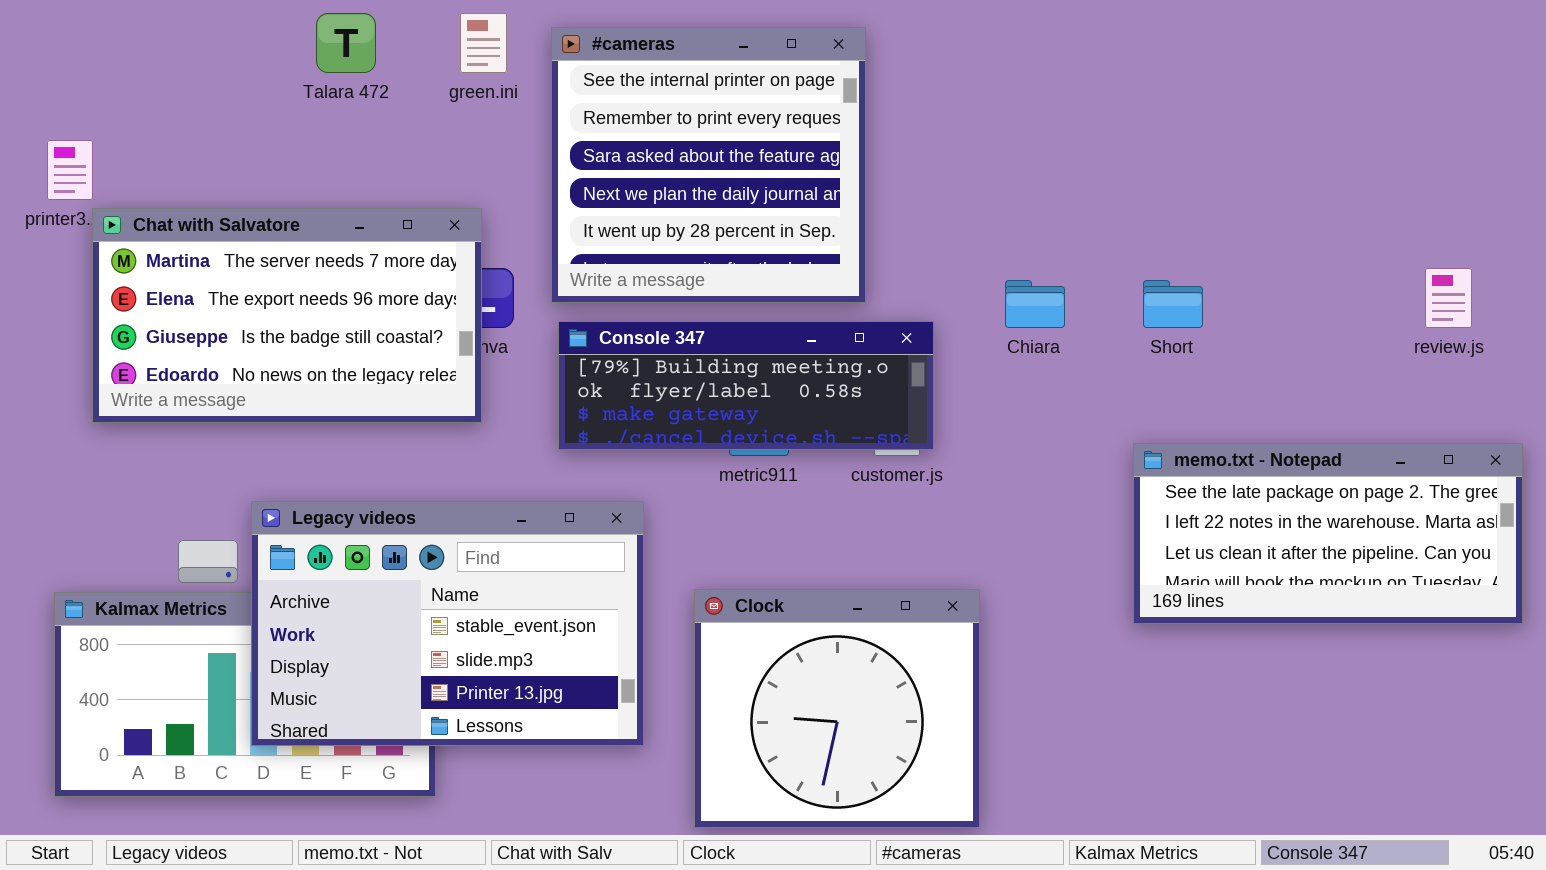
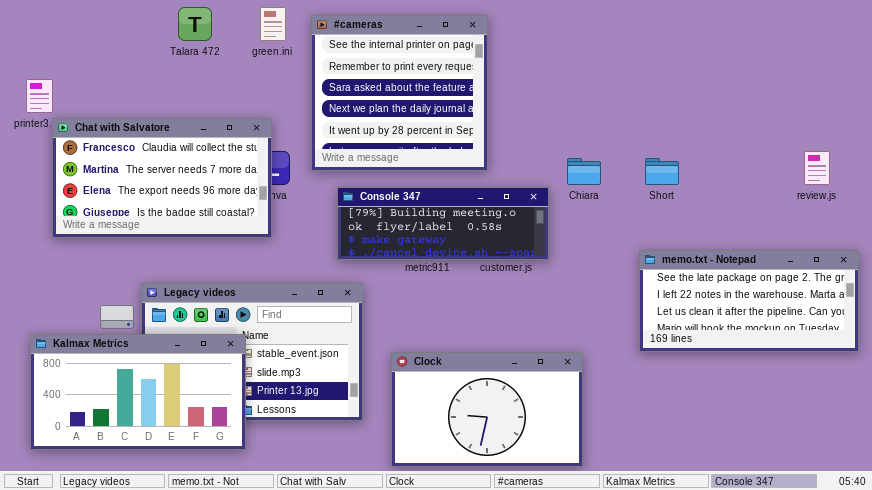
Chat with Salvatore: [92,208,482,423] -> [52,118,272,238], scrolled up 1 row
Console 347: [558,321,934,450] -> [337,187,549,260], moved
Clock: [694,589,980,828] -> [391,352,583,467], resized
Kalmax Metrics: [54,592,436,797] -> [30,334,246,450], raised

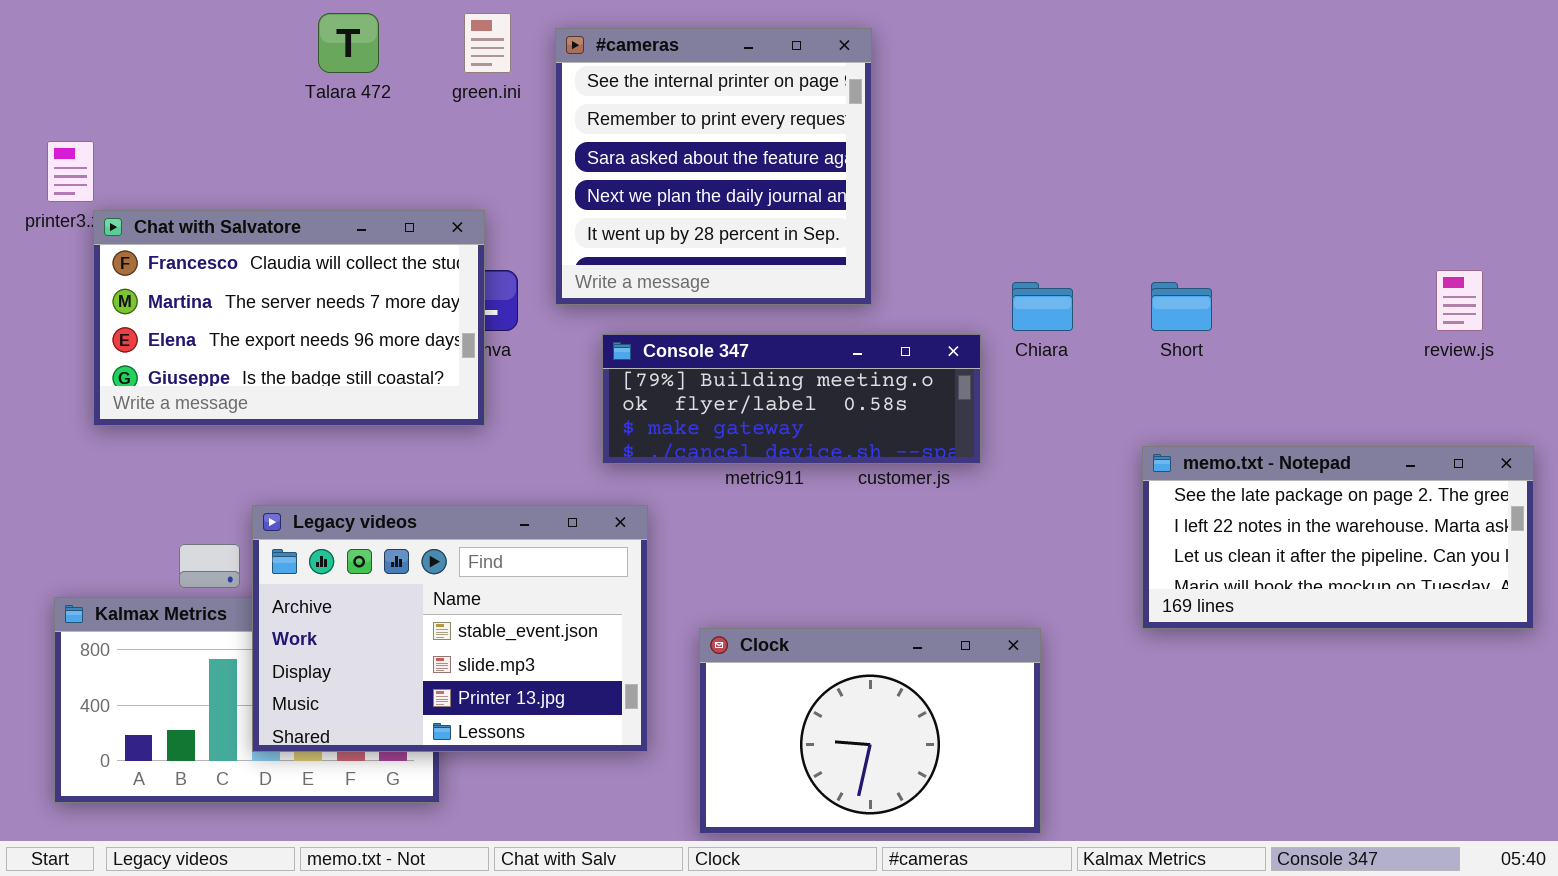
Legacy videos: [141,283,363,421] -> [252,505,648,752], raised

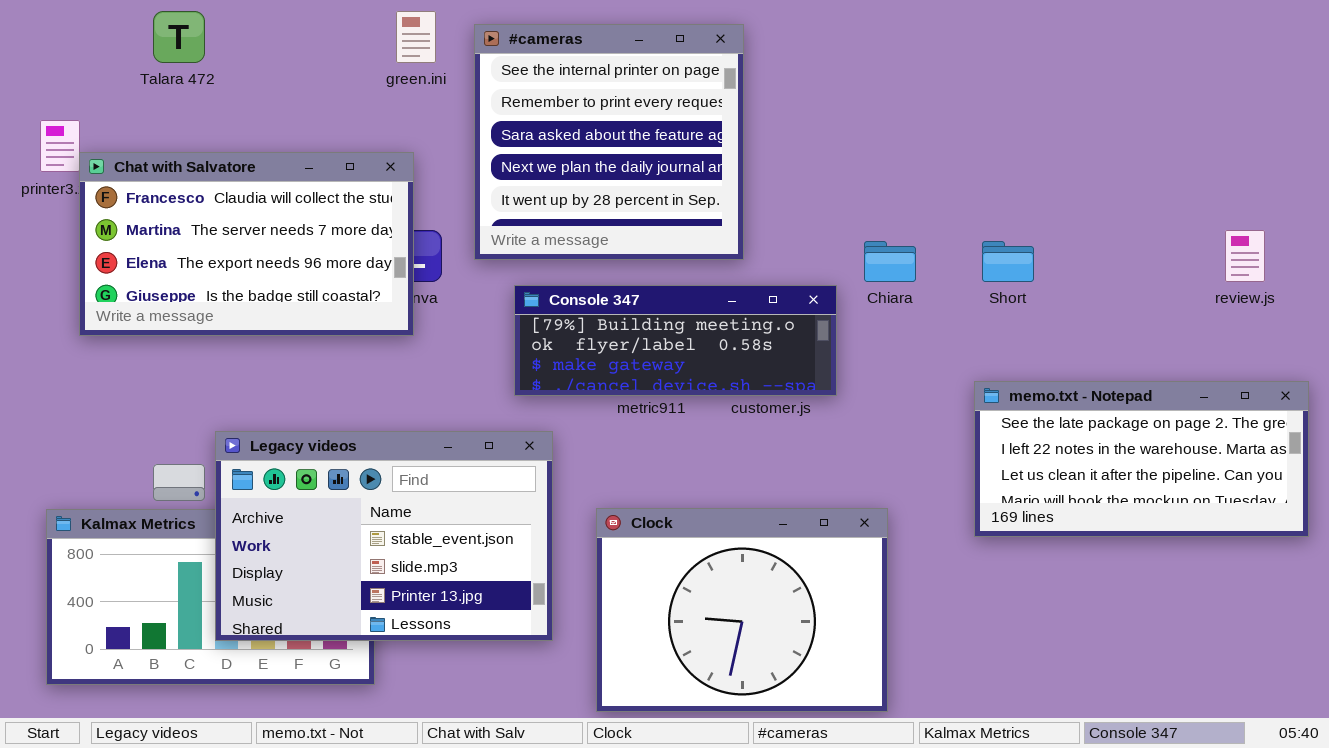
Talara 472: [318,13,379,73] -> [153,11,205,63], moved
Chat with Salvatore: [93,210,485,426] -> [79,152,414,336], moved
Clock: [699,628,1041,834] -> [596,508,888,712], resized

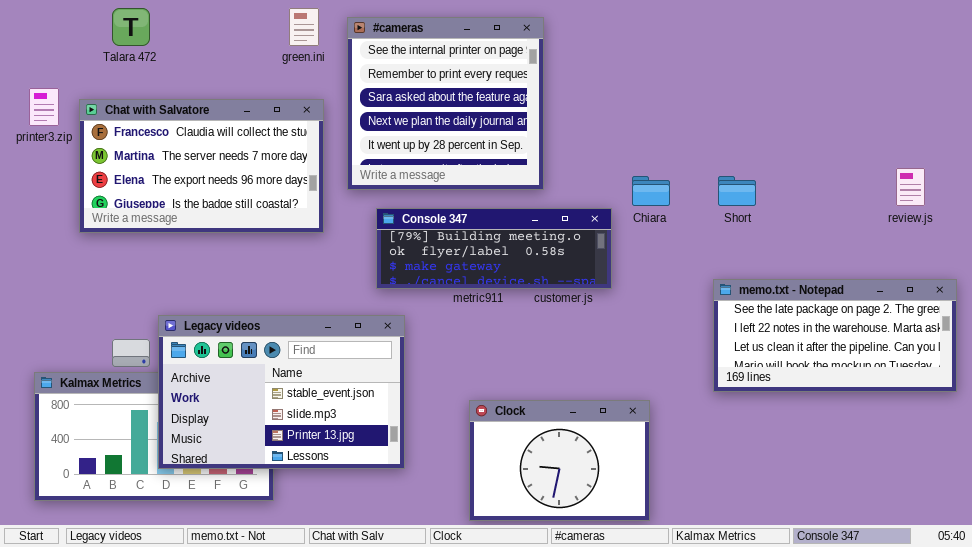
Chat with Salvatore: [79,152,414,336] -> [79,99,324,233], moved
Clock: [596,508,888,712] -> [469,400,650,521], resized

